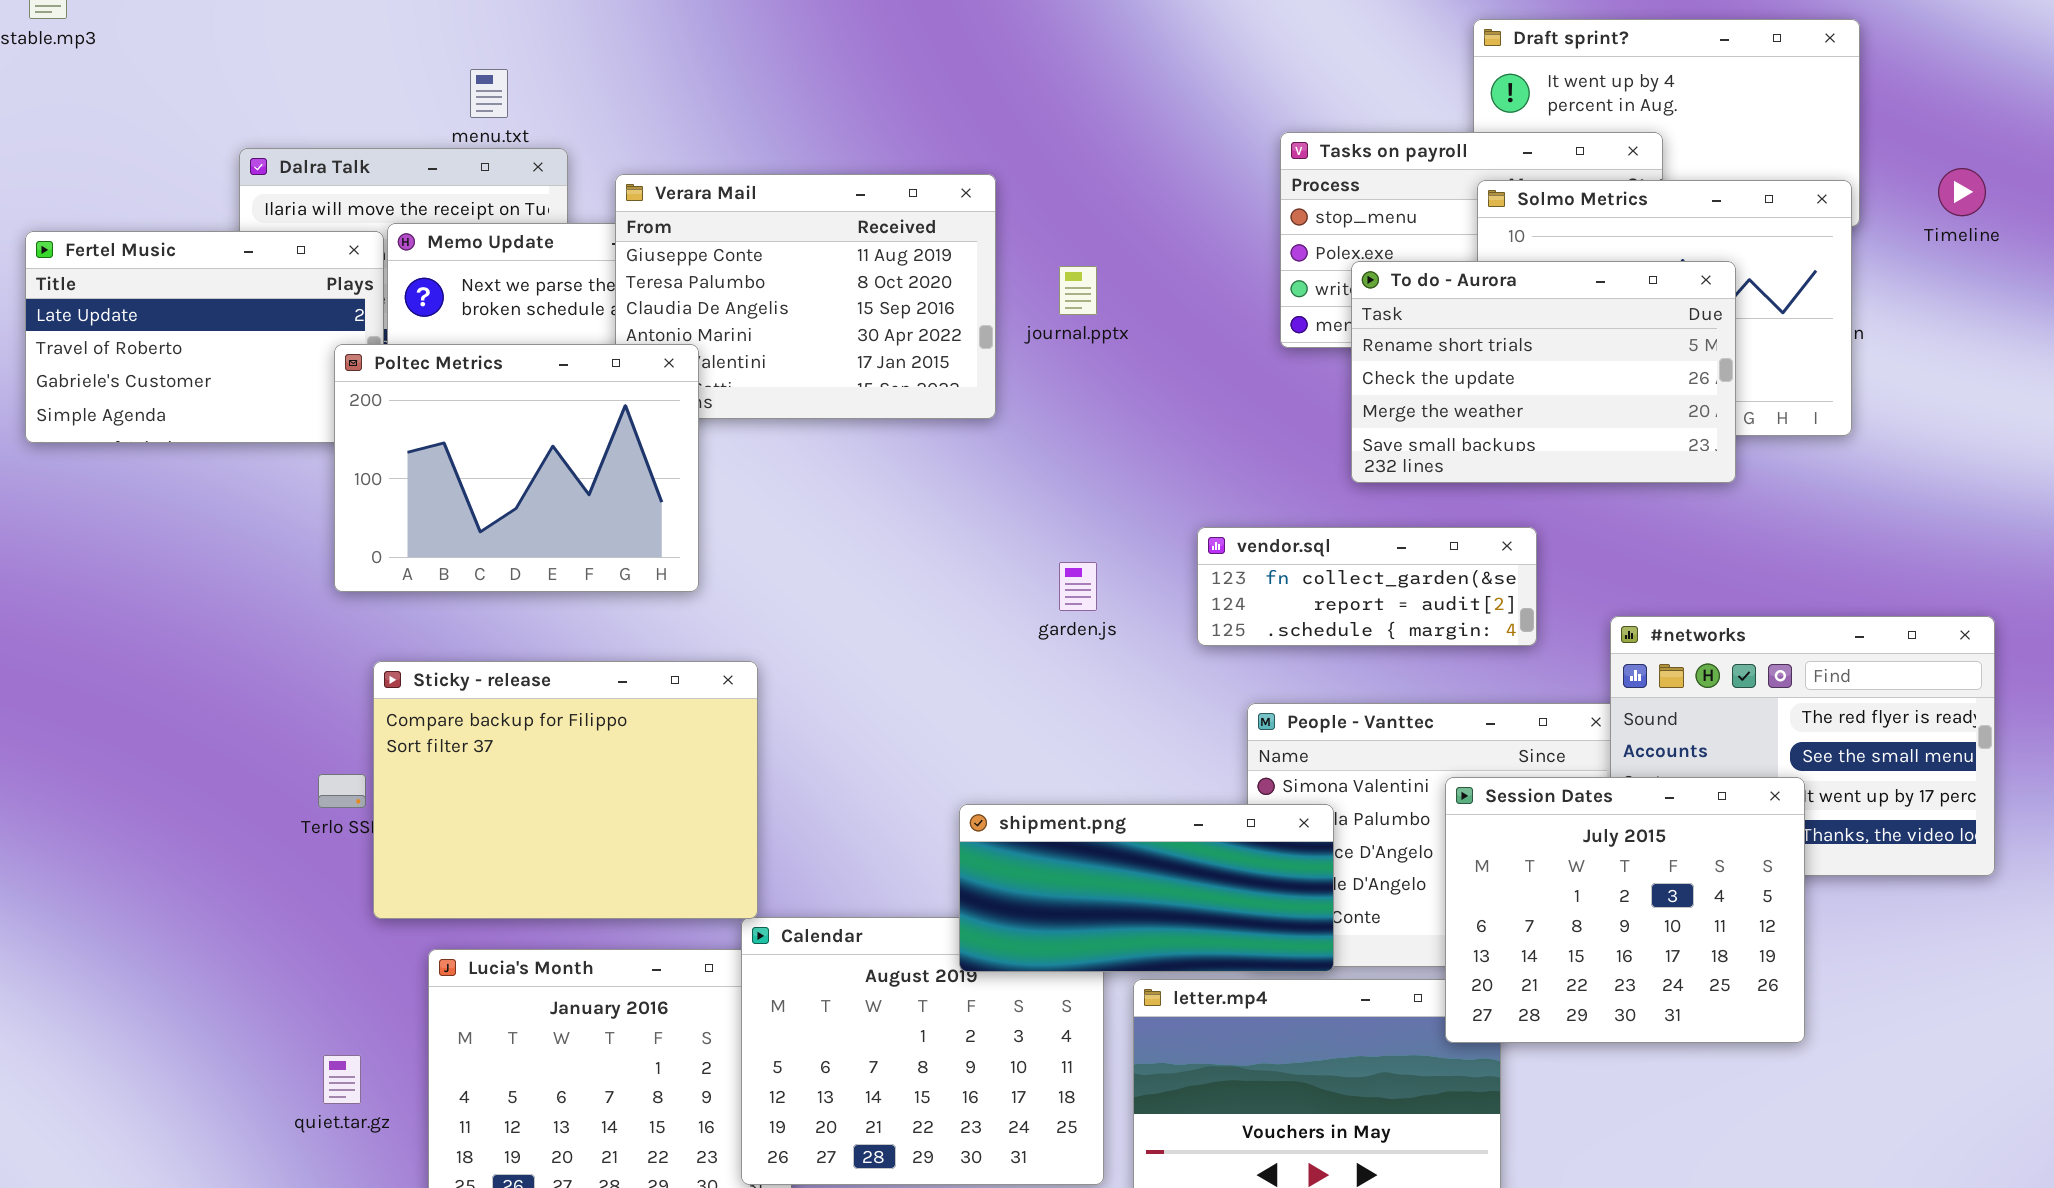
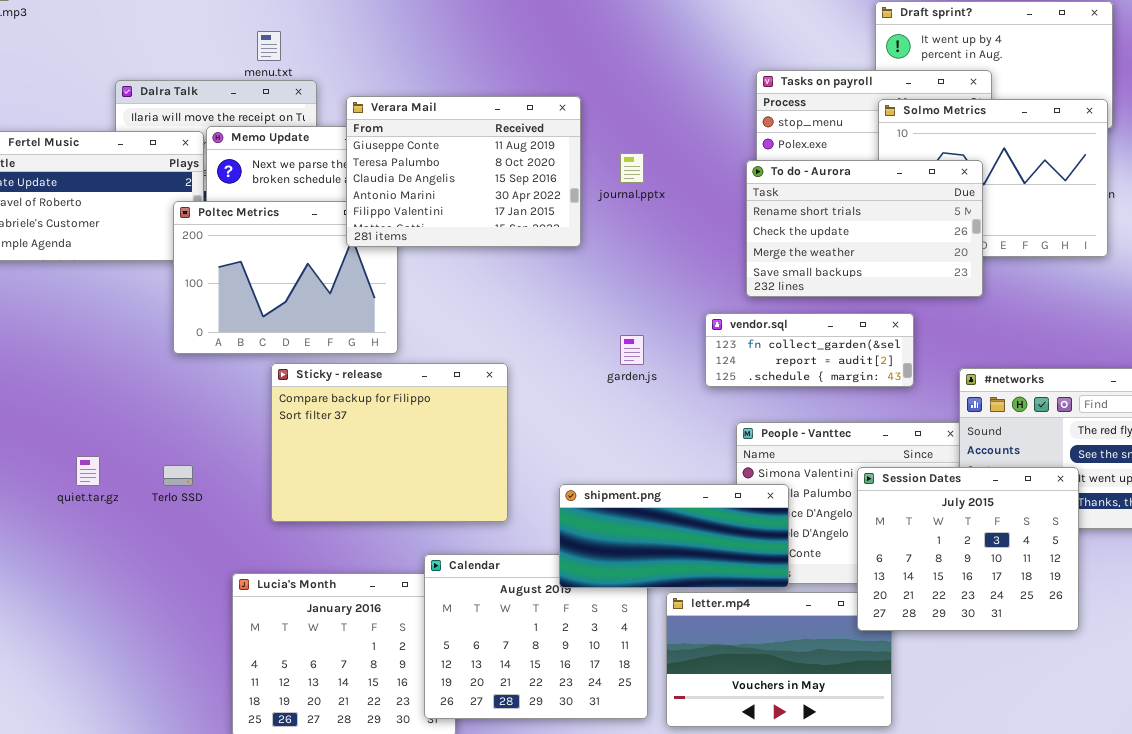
Verara Mail: [615,174,996,419] -> [346,96,581,247], raised
To do - Aurora: [1351,261,1736,483] -> [746,160,983,297], moved
Sticky - release: [373,661,758,919] -> [271,363,508,522], moved
quiet.tar.gz: [323,1055,361,1104] -> [76,456,100,486], moved

